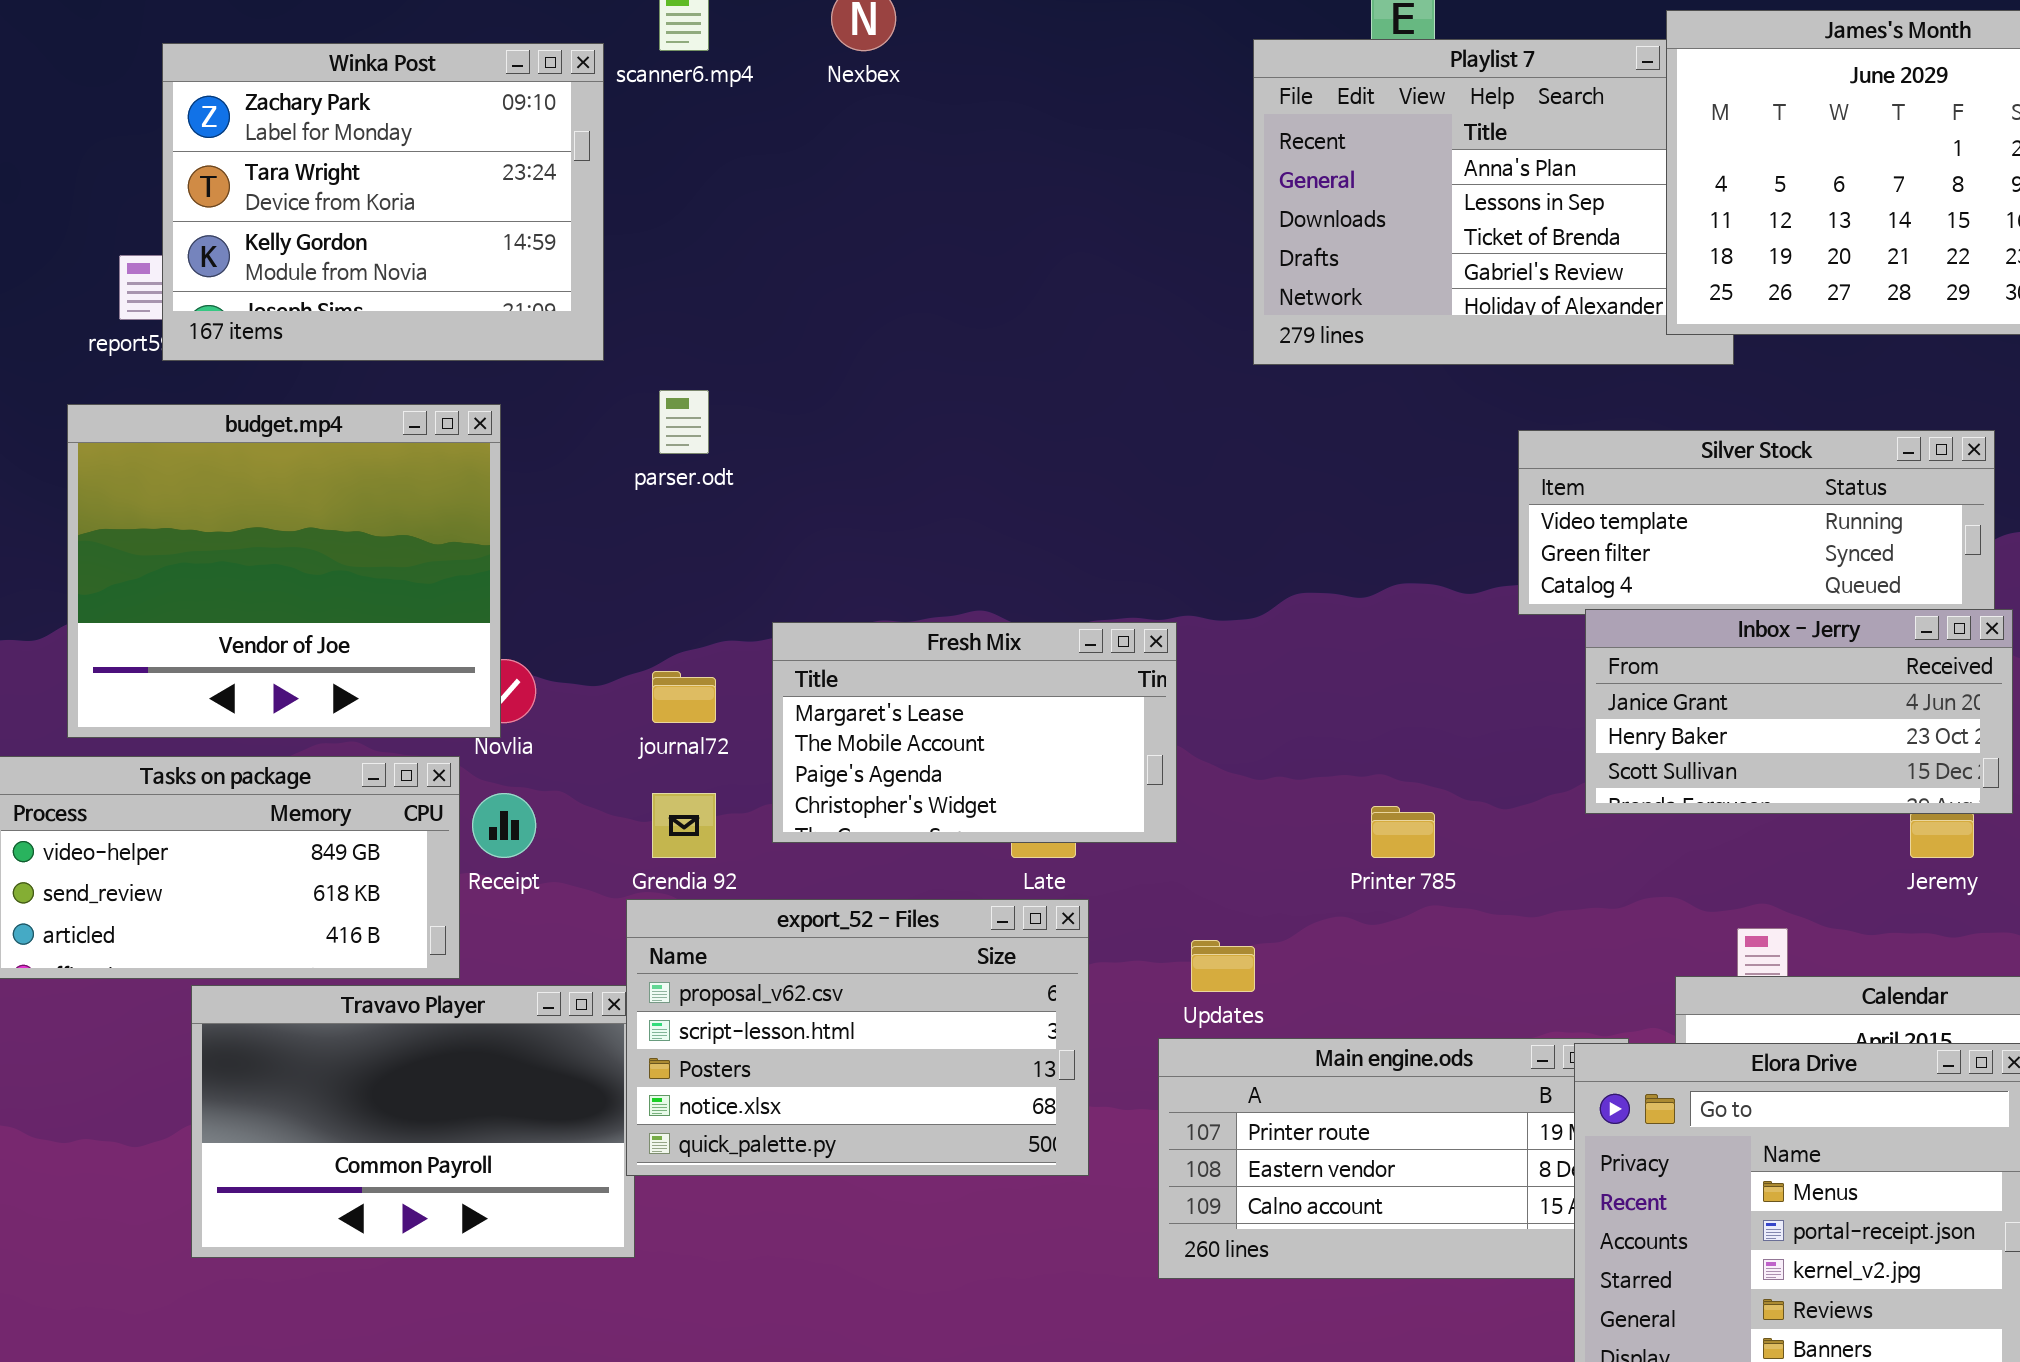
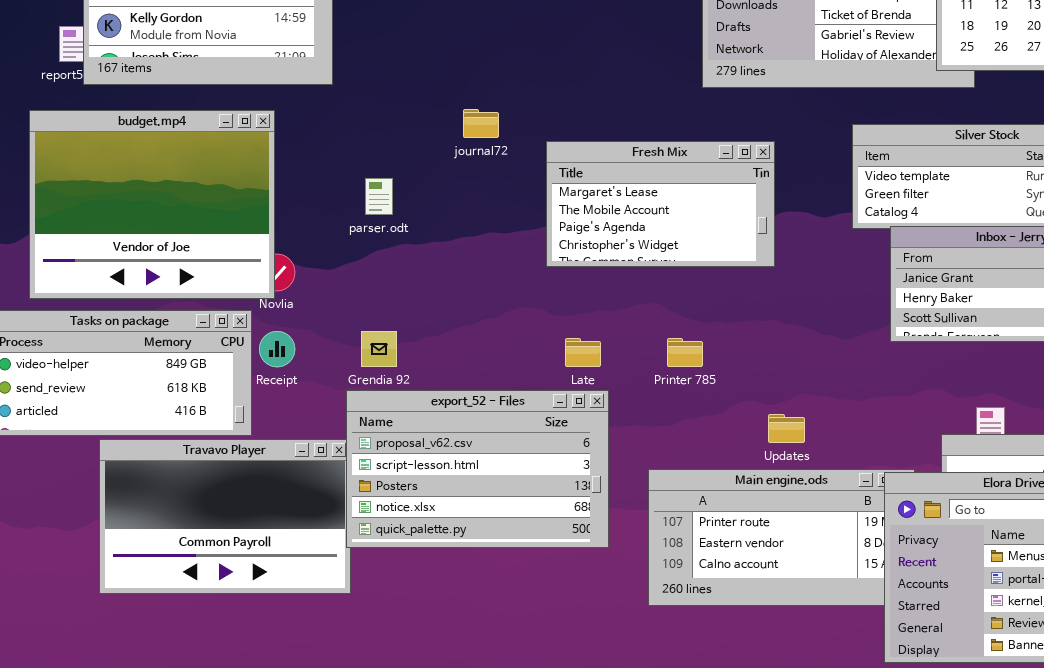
parser.odt: [659,390,709,454] -> [365,178,393,215], moved
Fresh Mix: [772,622,1177,843] -> [546,141,775,267], moved
journal72: [652,671,716,723] -> [463,109,499,138], moved
Printer 785: [1371,806,1435,858] -> [667,338,703,367], moved
Updates: [1191,940,1255,992] -> [768,414,805,443], moved

